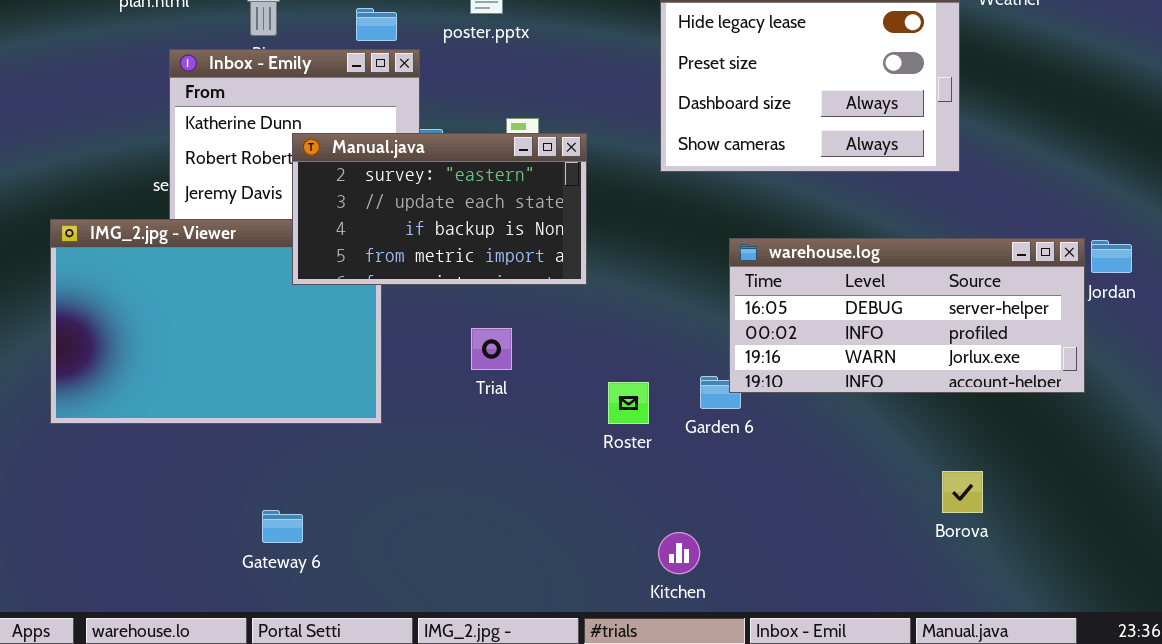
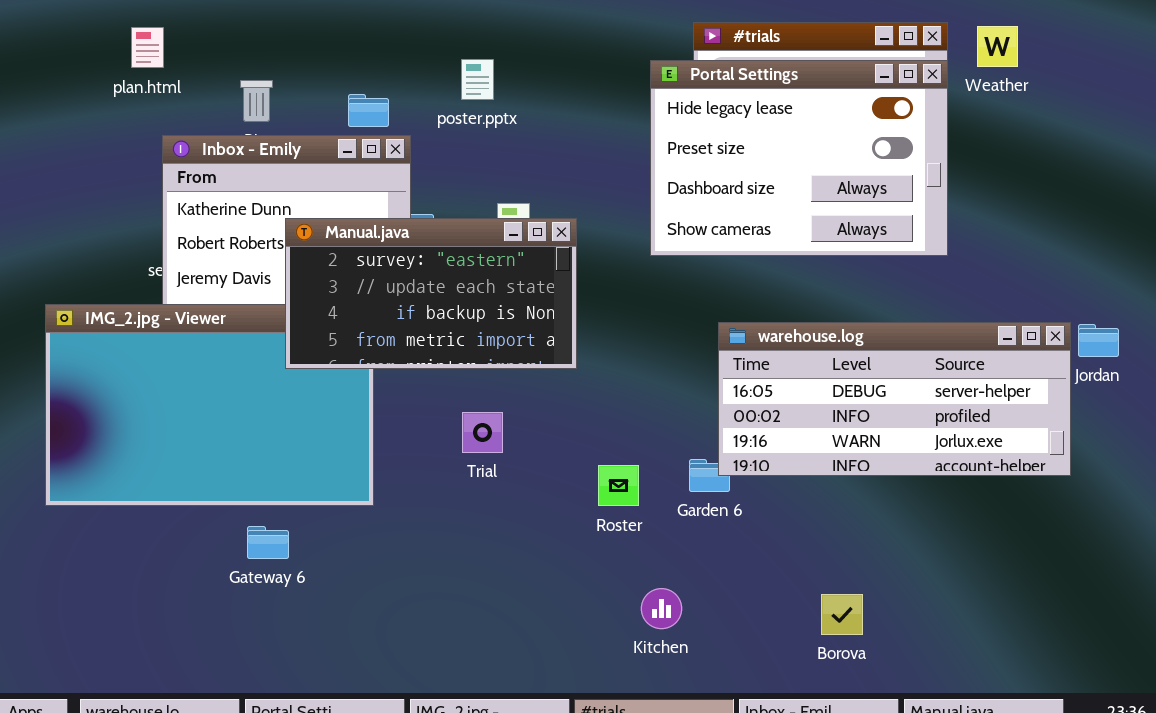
Borova: [942,471,983,513] -> [821,594,863,635], moved
Gateway 6: [262,510,303,543] -> [247,526,289,559], moved
Kitchen: [658,532,700,574] -> [641,588,682,629], moved

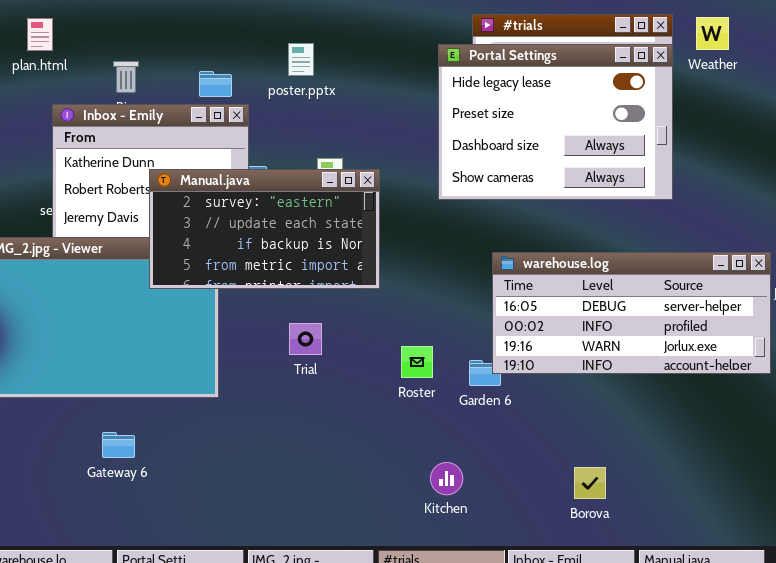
Roster: [598,465,639,506] -> [401,346,433,378], moved
Gateway 6: [247,526,289,559] -> [102,432,135,458], moved

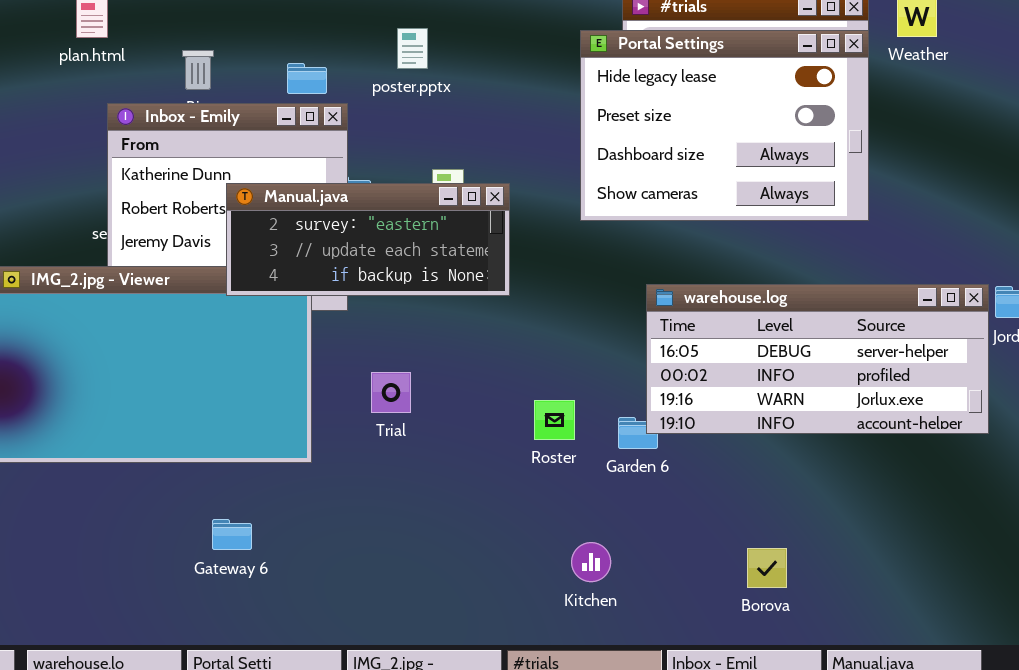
Manual.java: [149,169,380,289] -> [226,183,510,296], resized
Trial: [289,323,322,355] -> [371,372,411,413], moved
Gateway 6: [102,432,135,458] -> [212,519,252,550], moved

